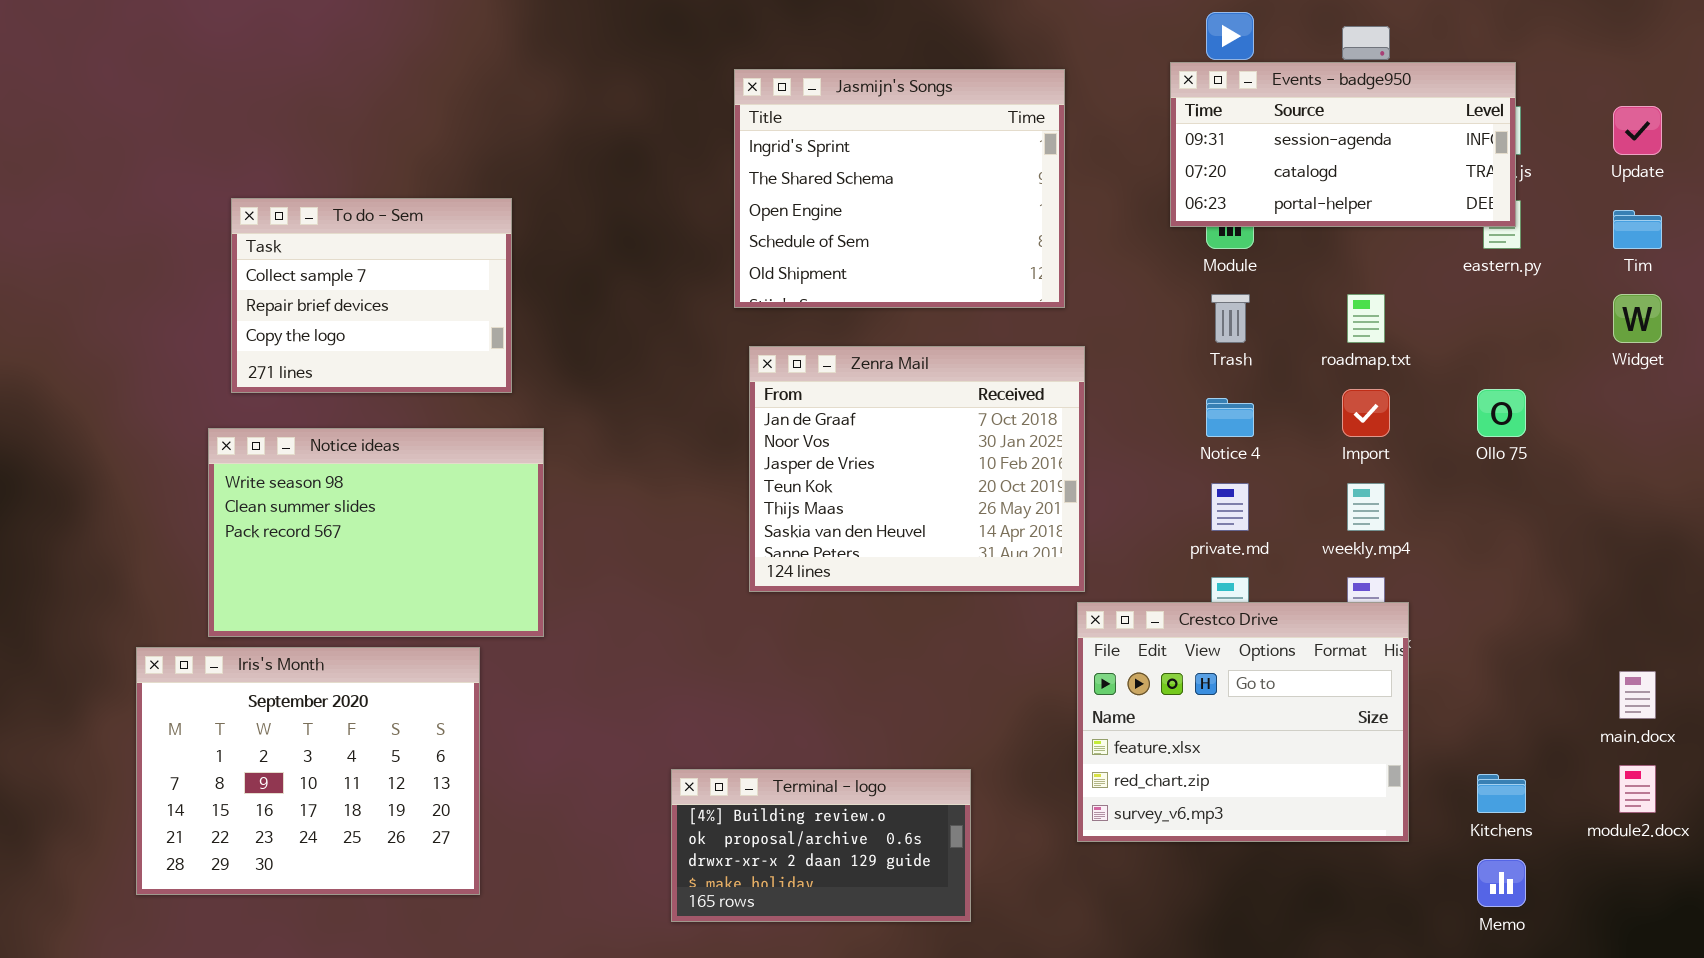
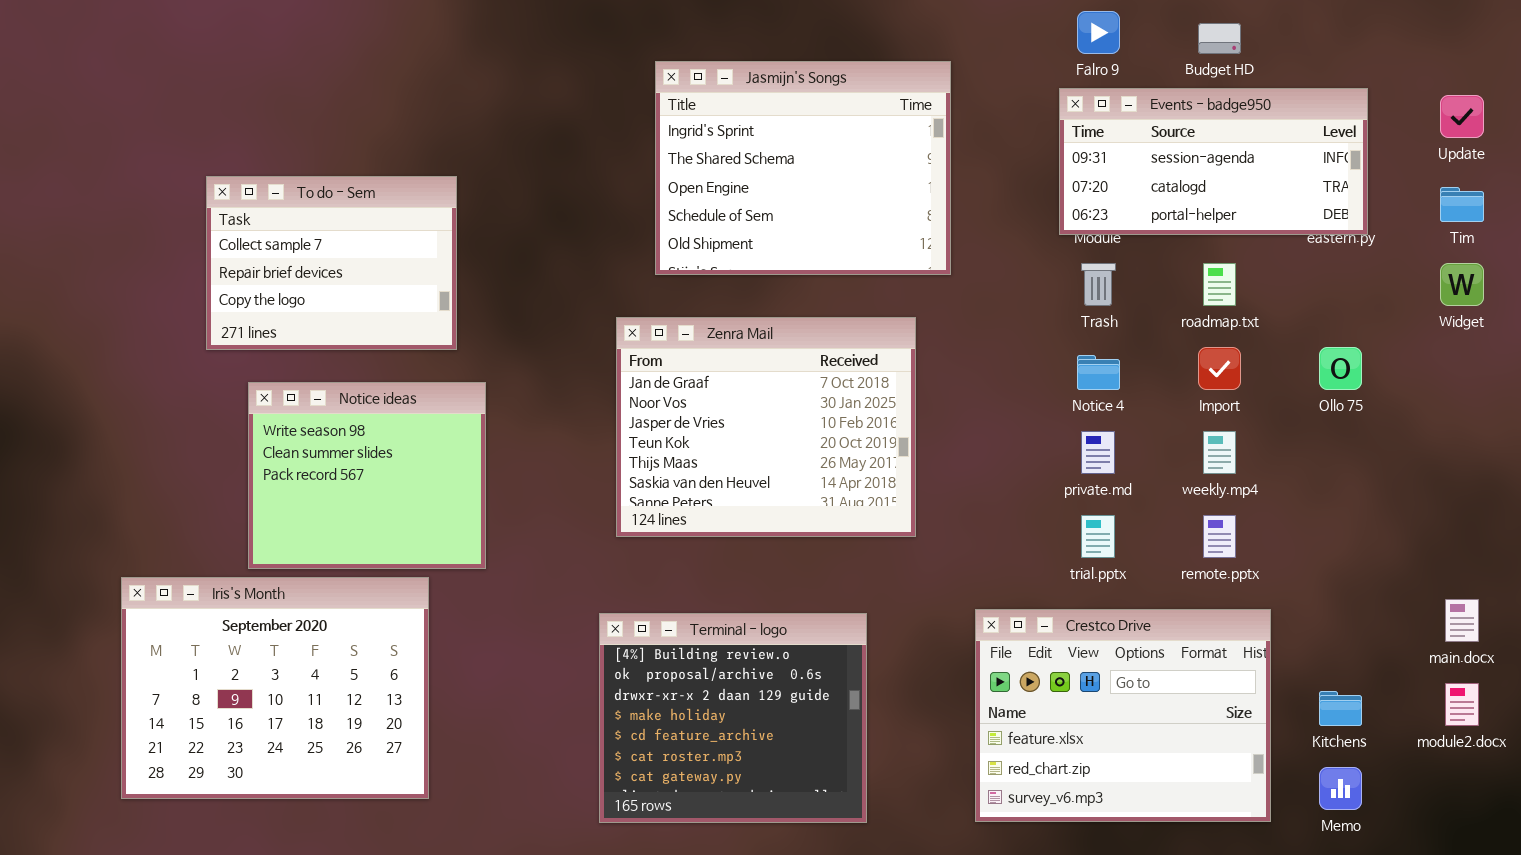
Events - badge950: [1170,62,1516,227] -> [1059,88,1368,235], moved
Zenra Mail: [749,346,1085,592] -> [616,317,916,537], moved
Notice ideas: [208,428,544,637] -> [248,382,486,569], resized
Crestco Drive: [1077,602,1409,842] -> [975,609,1271,822], moved
Terminal - logo: [671,769,971,922] -> [599,613,867,823], resized

